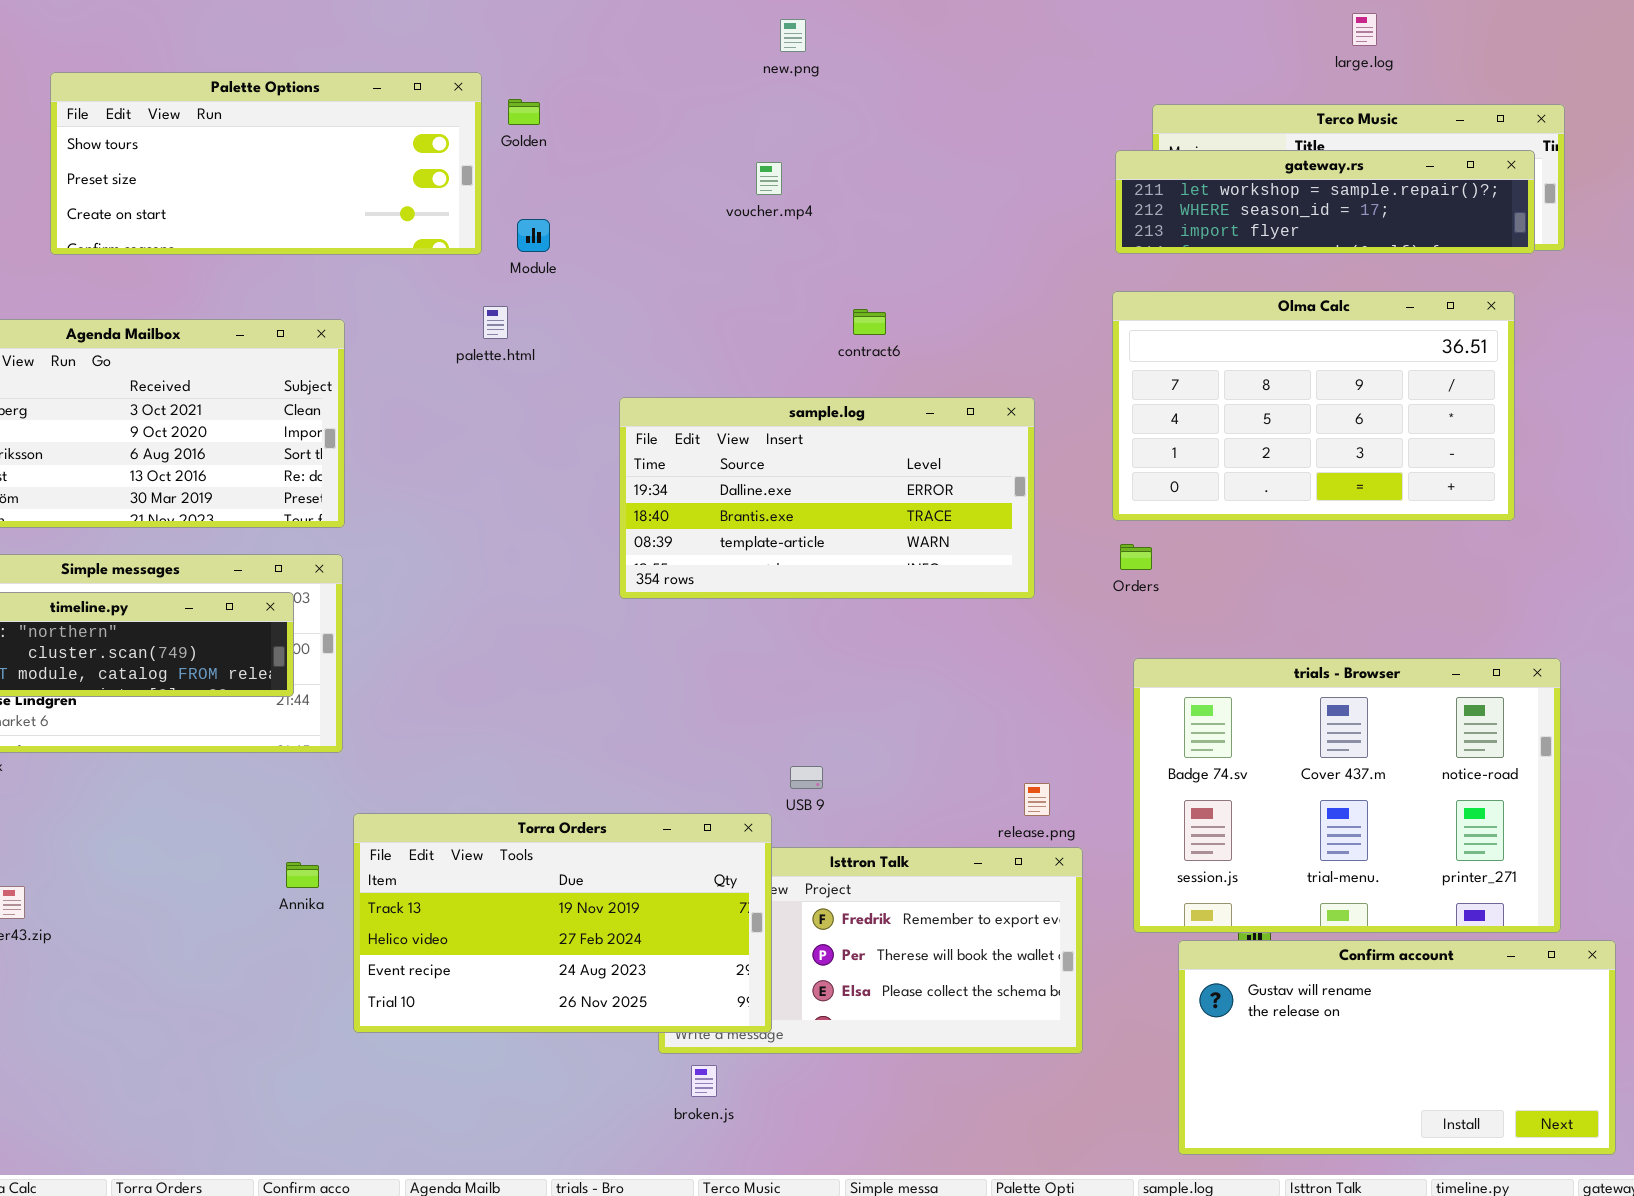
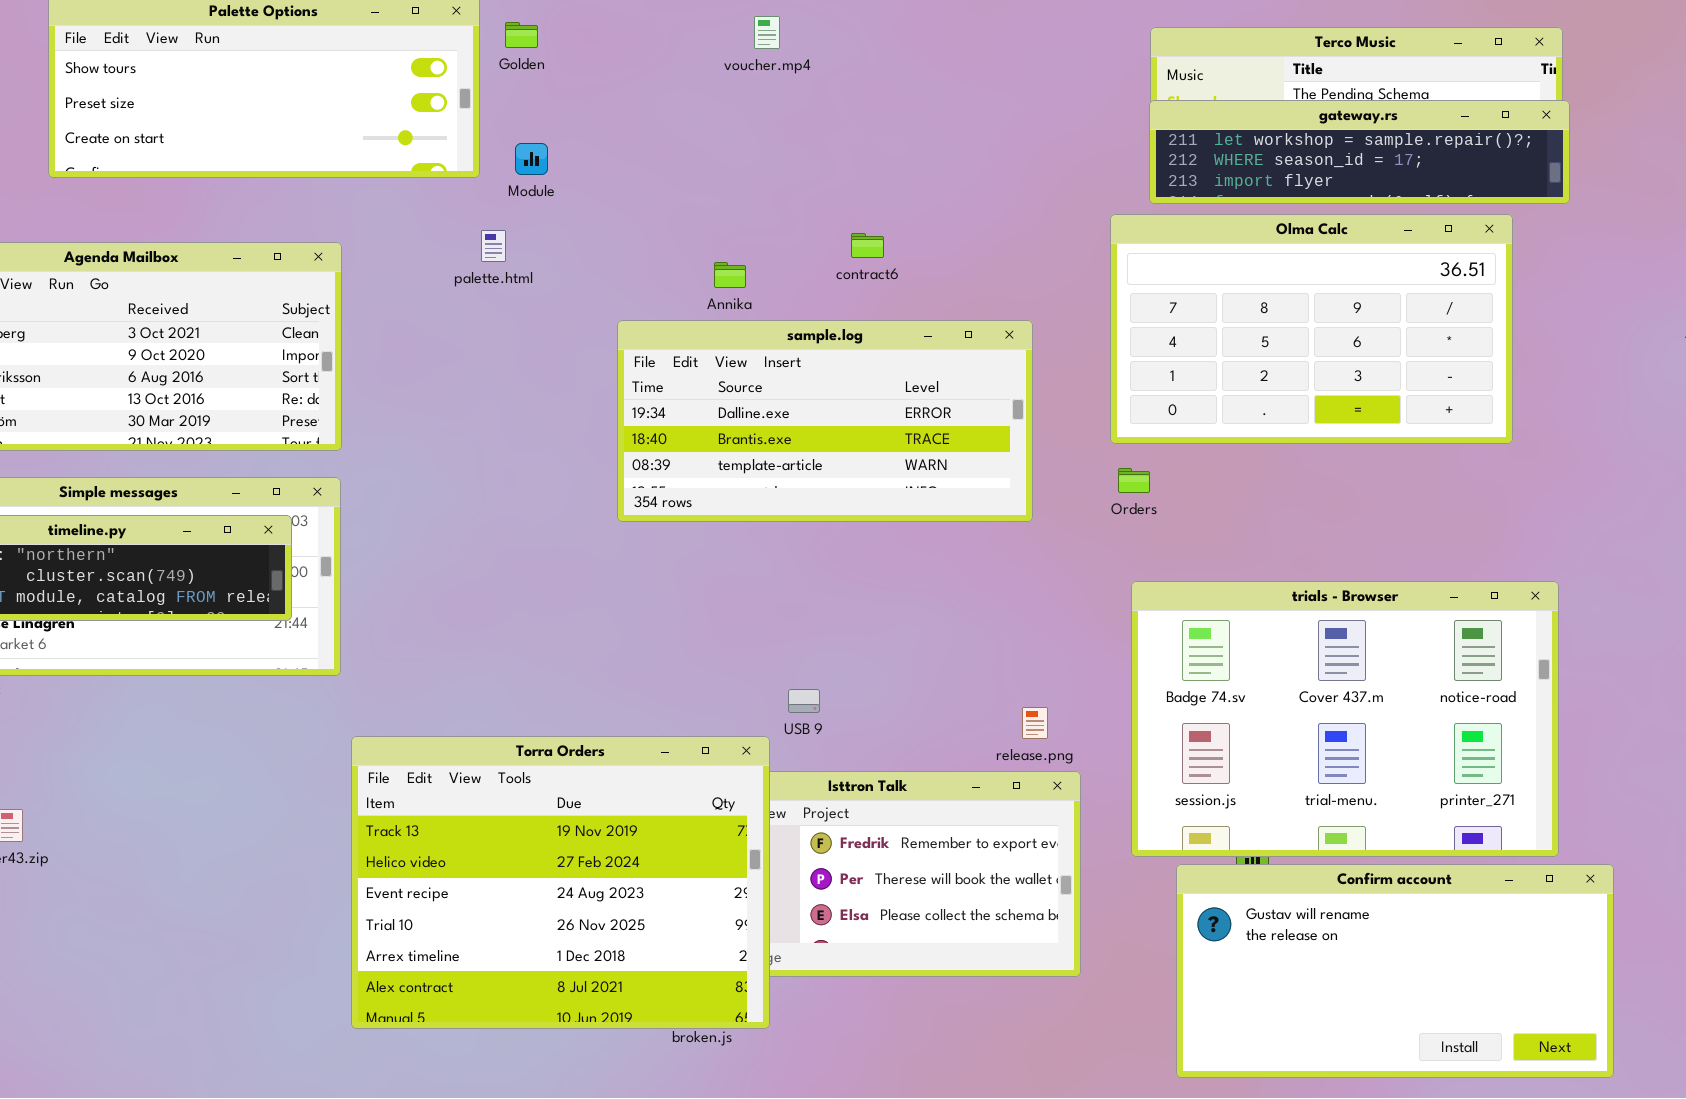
gateway.rs: [1115,150,1535,254] -> [1149,100,1570,204], moved
voucher.mp4: [756,162,782,195] -> [754,16,780,49], moved
Torra Orders: [353,813,772,1033] -> [351,736,770,1029], resized
Annika: [286,862,319,888] -> [714,262,746,288], moved

